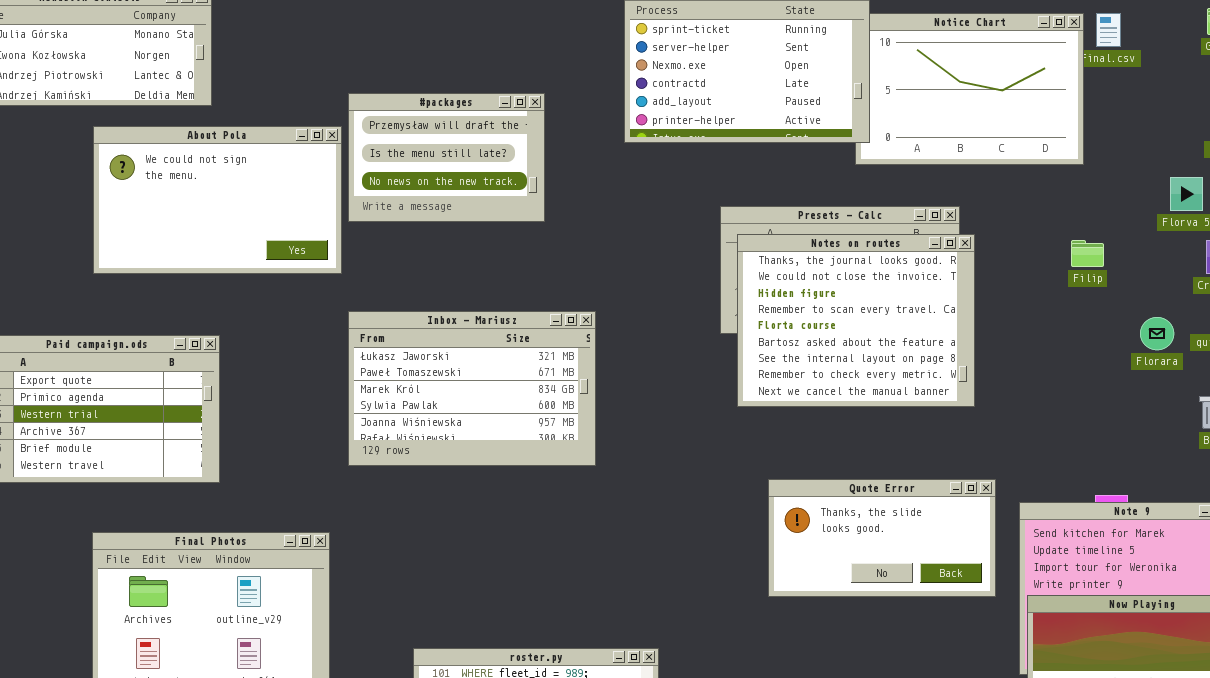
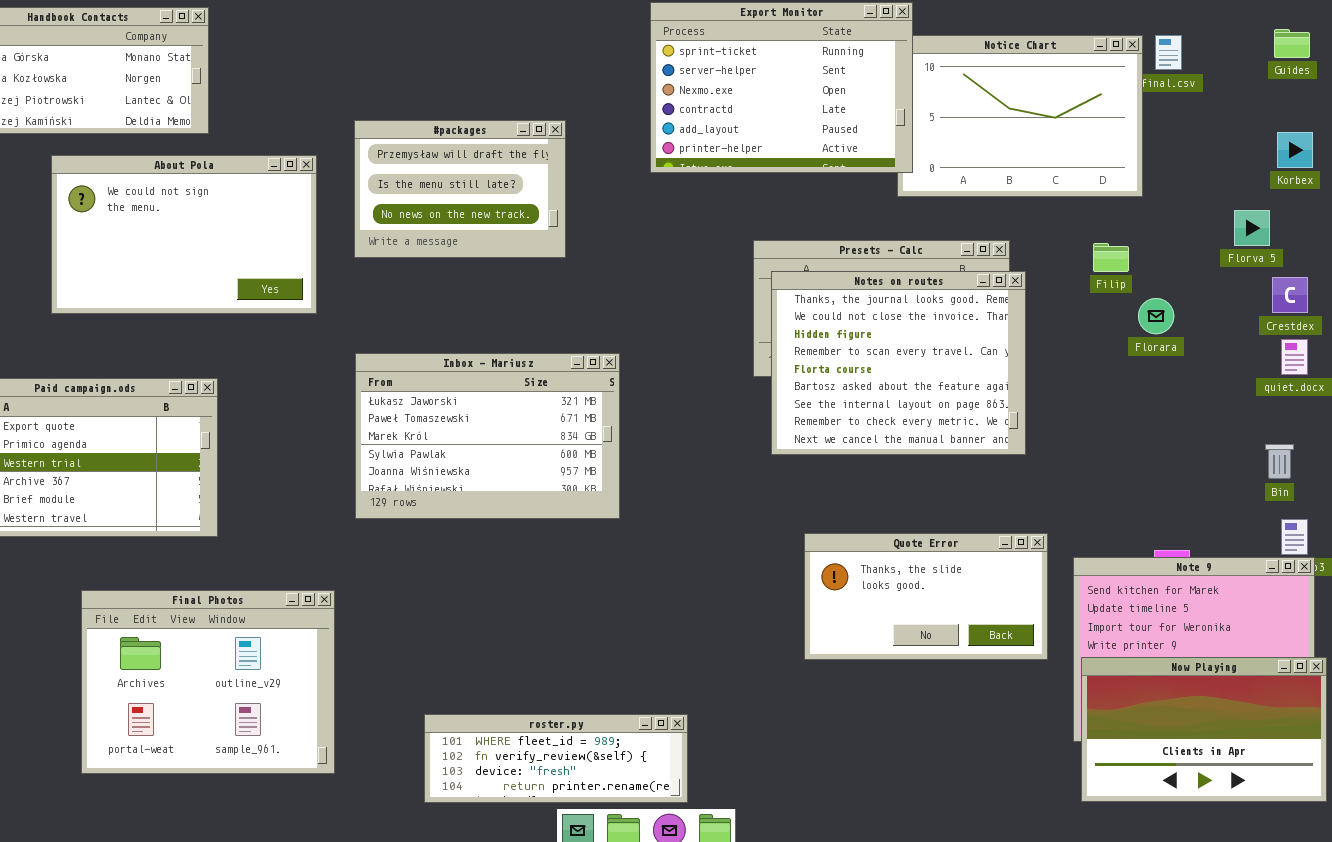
About Pola: [93,126,342,274] -> [51,155,317,314], moved
Filip: [1071,240,1104,267] -> [1093,243,1129,272], moved
Florara: [1140,317,1174,350] -> [1138,298,1174,334], moved

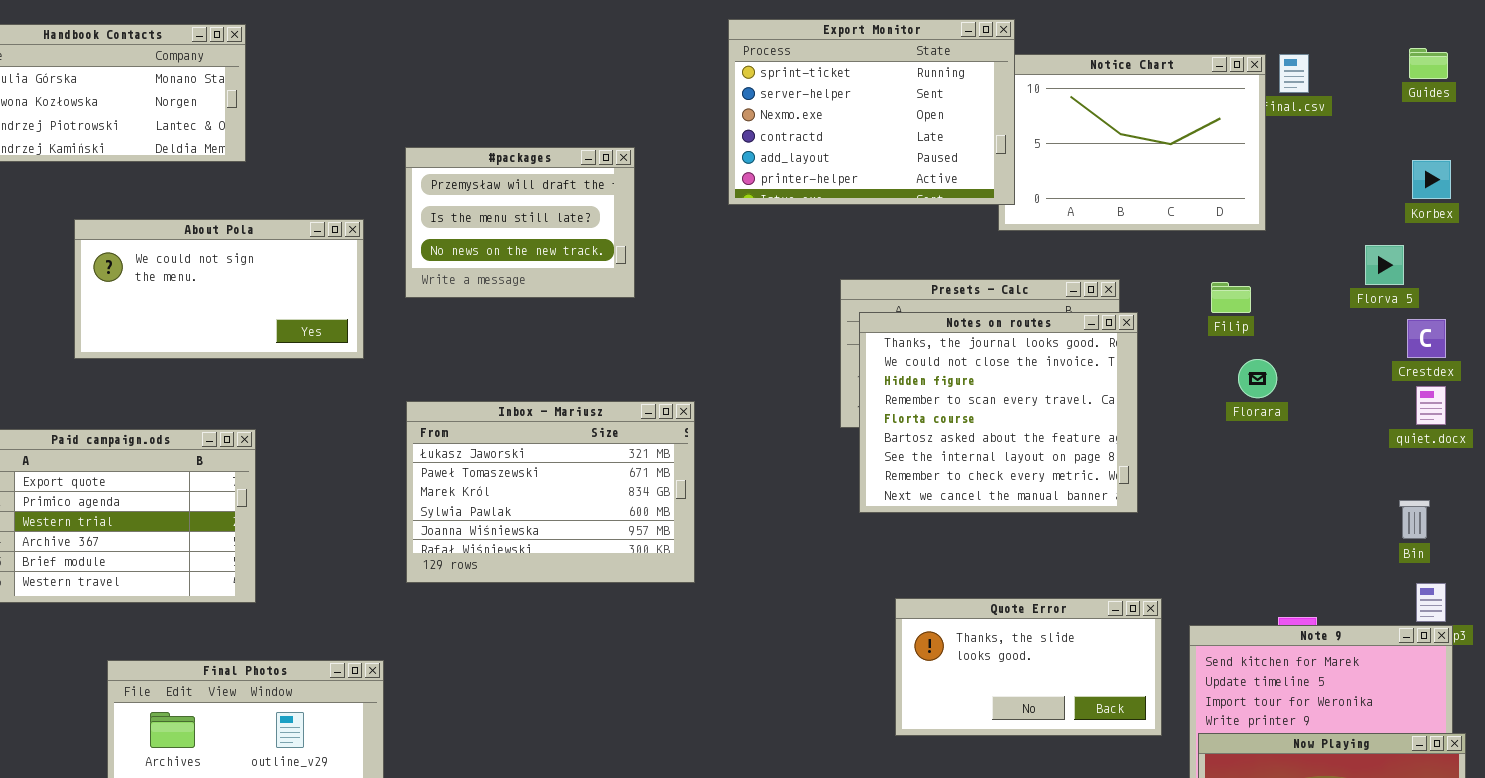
About Pola: [51,155,317,314] -> [74,219,364,359], resized
Florara: [1138,298,1174,334] -> [1238,359,1277,398], moved

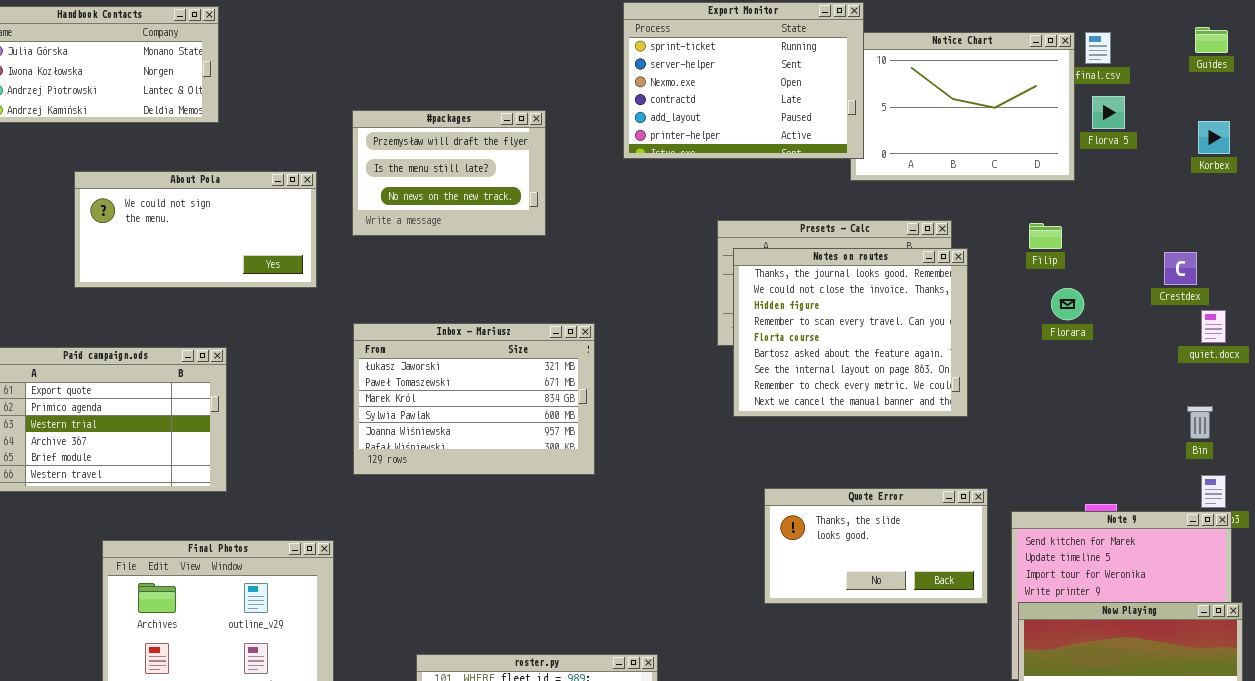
Florva 5: [1365,245,1404,285] -> [1092,96,1125,129], moved
Crestdex: [1407,319,1446,358] -> [1164,252,1197,285], moved

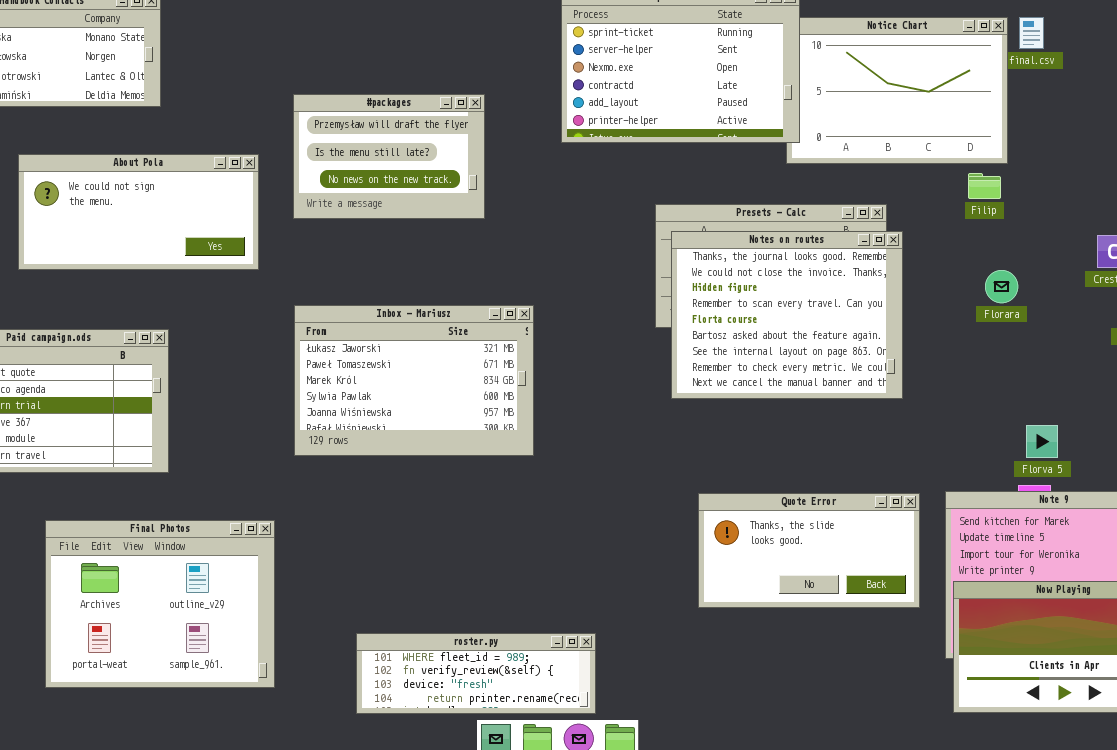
Florva 5: [1092,96,1125,129] -> [1026,425,1058,458], moved
Filip: [1029,223,1062,249] -> [968,173,1001,199], moved
Quote Error: [764,488,988,604] -> [698,493,920,608], moved

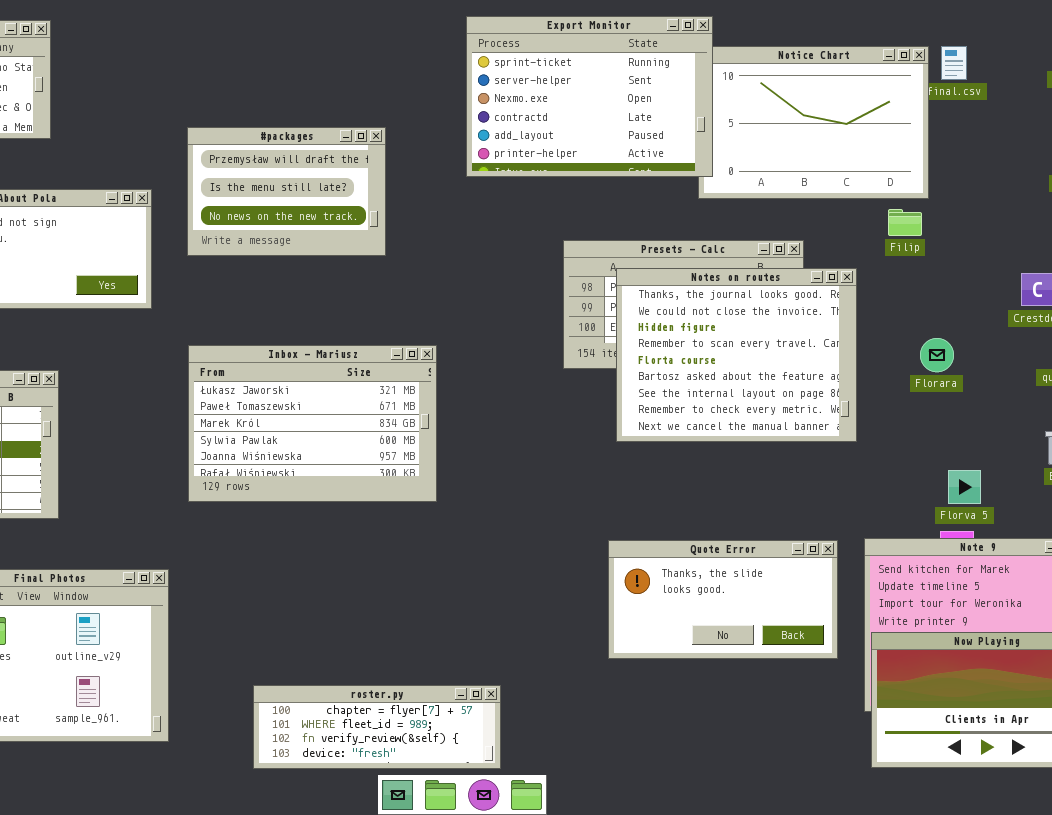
Notes on routes: [671,231,903,399] -> [616,268,857,442], moved
Florara: [985,270,1018,303] -> [920,338,954,372], moved
roster.py: [356,633,596,714] -> [253,685,501,769], scrolled up 1 row

